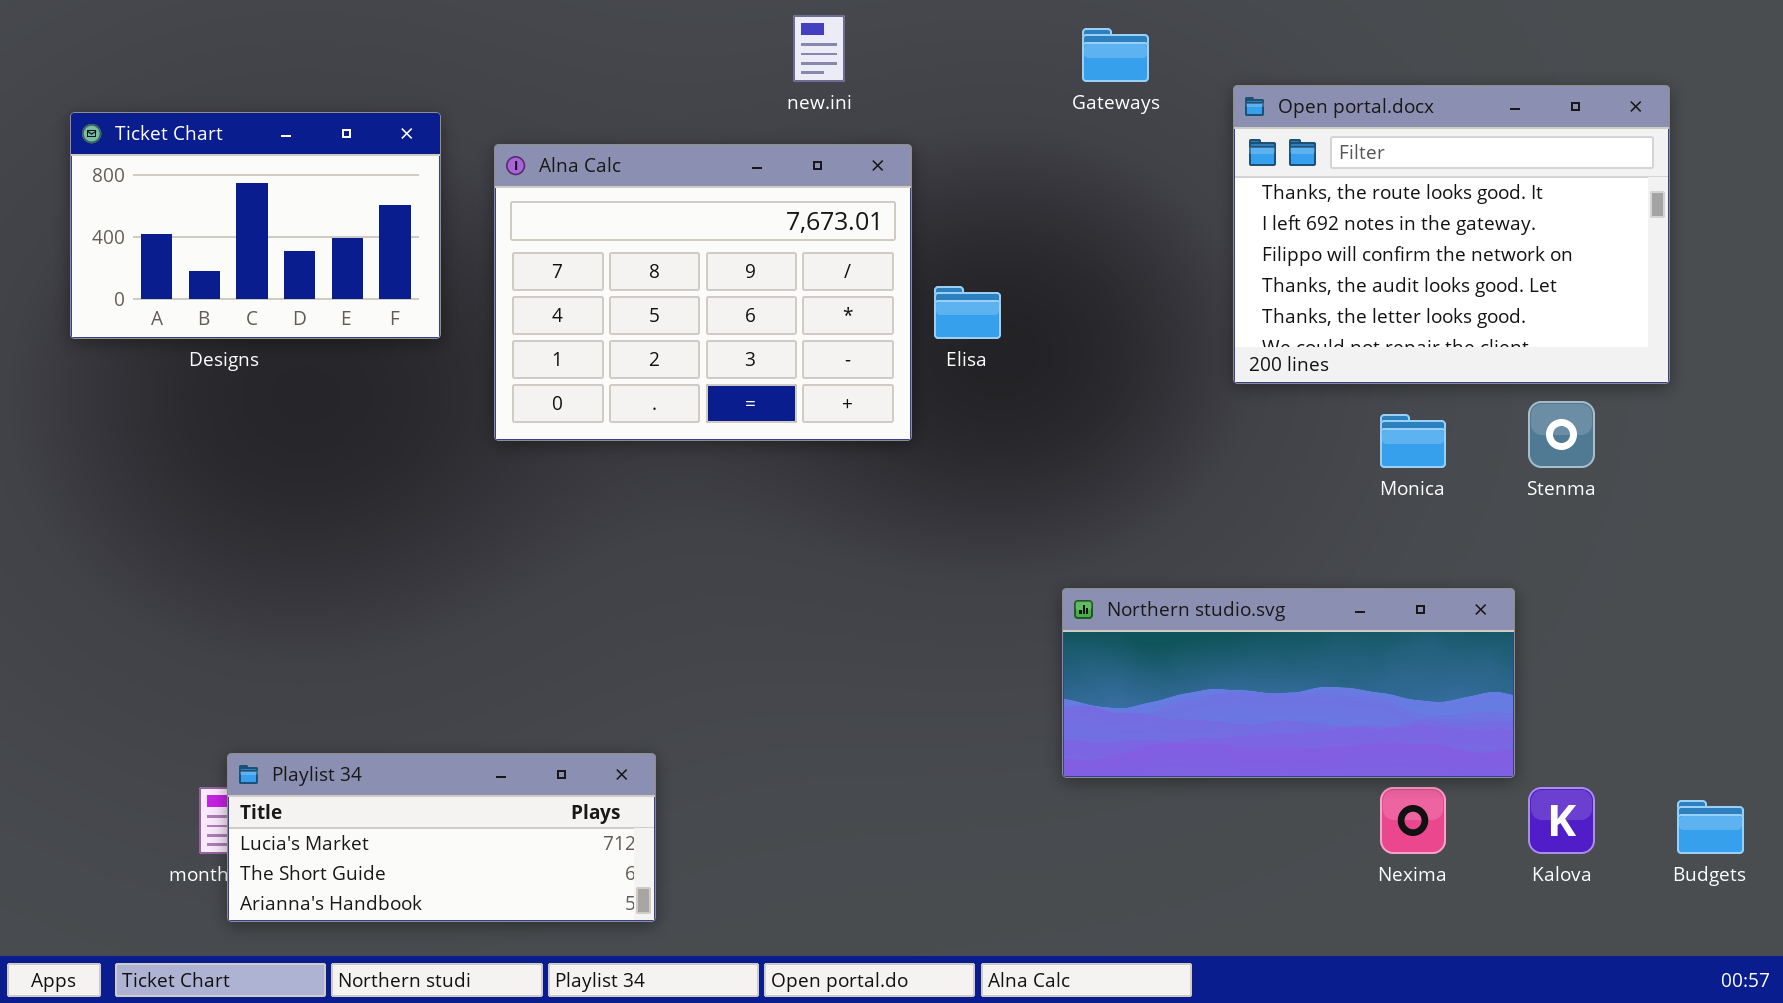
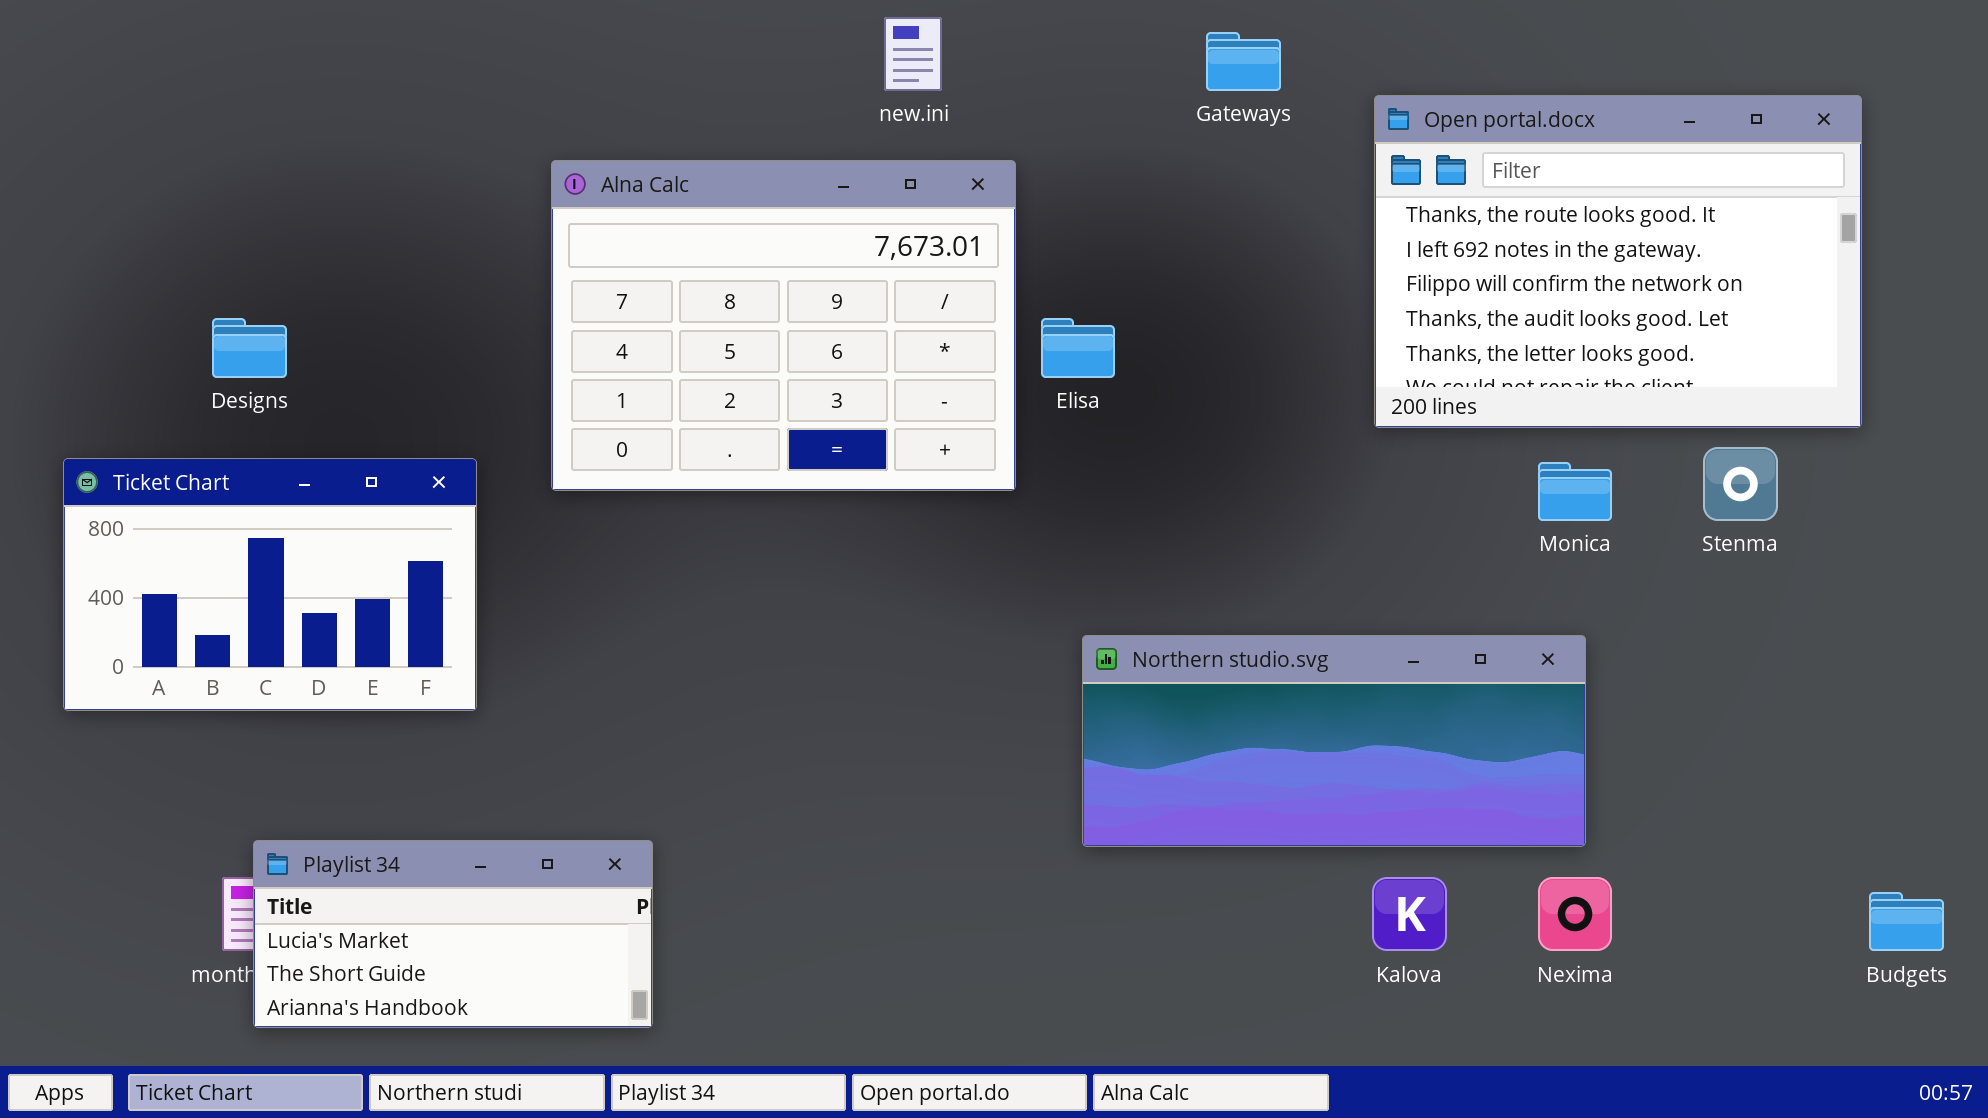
Ticket Chart: [70,112,441,339] -> [63,458,477,711], moved
Northern studio.svg: [1062,588,1515,778] -> [1082,635,1586,847], moved
Playlist 34: [227,753,656,922] -> [253,840,653,1028], resized
Kalova: [1528,787,1595,854] -> [1372,877,1447,951], moved

